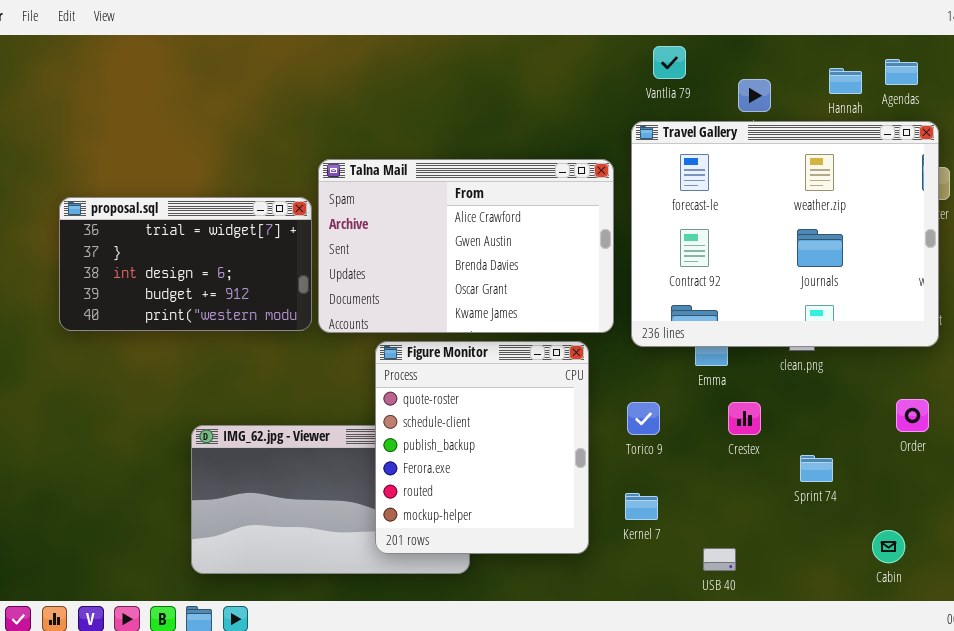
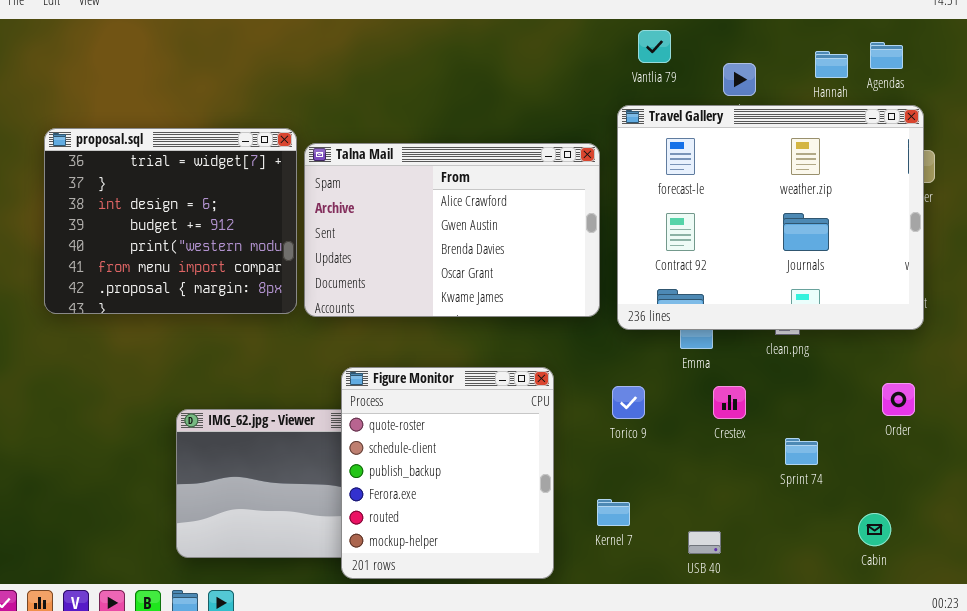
proposal.sql: [59,197,312,331] -> [44,128,297,314], resized
Figure Monitor: [375,341,589,554] -> [341,367,554,579], moved
Kernel 7: [625,493,658,520] -> [597,499,630,526], moved

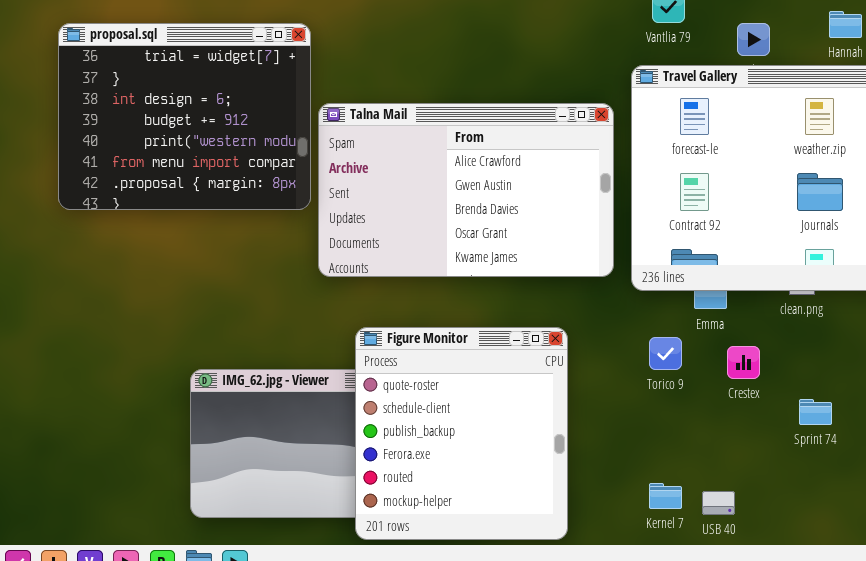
proposal.sql: [44,128,297,314] -> [58,23,311,210], moved
Torico 9: [612,386,645,419] -> [649,337,682,370], moved
Kernel 7: [597,499,630,526] -> [649,483,682,509], moved

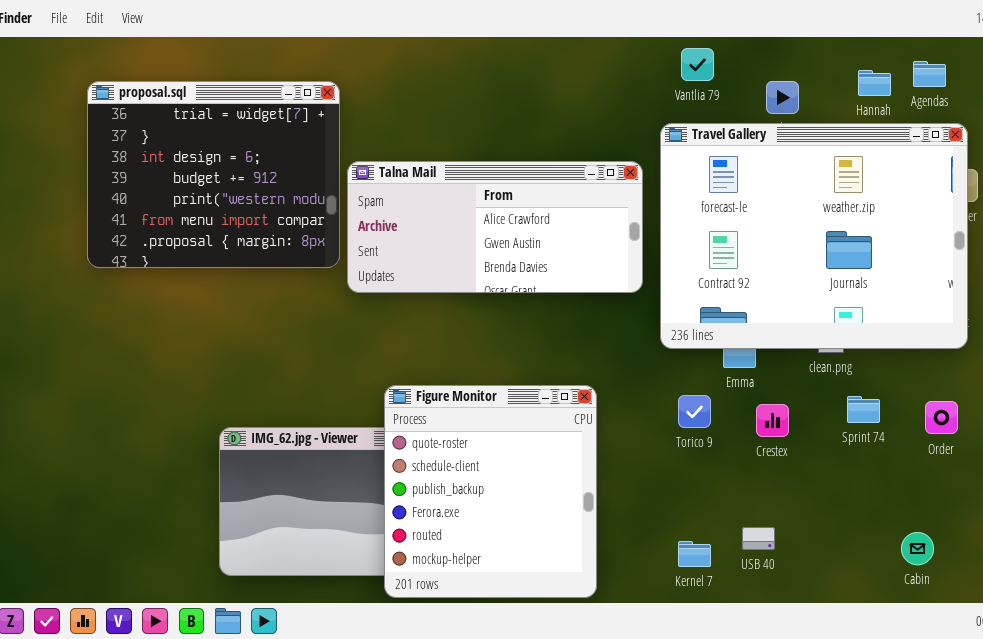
Talna Mail: [318,103,614,277] -> [347,161,643,293], resized
Sprint 74: [799,399,832,425] -> [847,396,880,423], moved
USB 40: [702,491,735,515] -> [742,527,775,550], moved

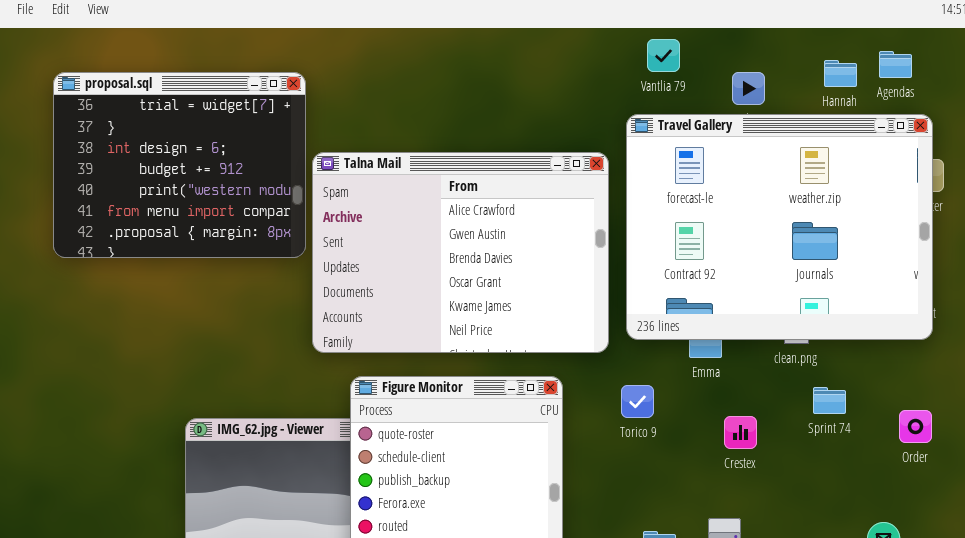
Talna Mail: [347,161,643,293] -> [312,152,609,353], resized
Torico 9: [678,395,711,428] -> [621,385,654,418], moved
Order: [925,401,958,434] -> [899,410,932,443], moved
Crestex: [756,404,789,437] -> [724,416,757,449], moved

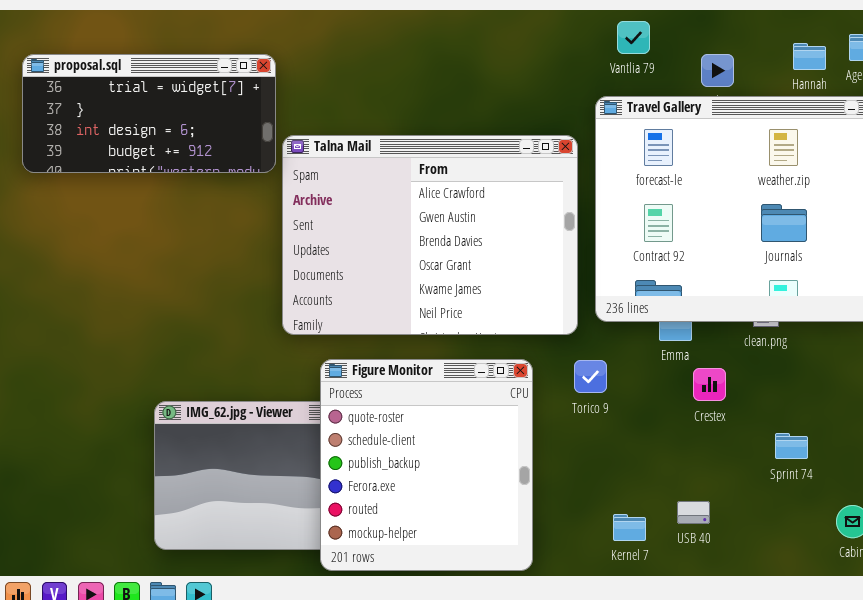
proposal.sql: [53,72,306,258] -> [22,54,276,173], resized
Torico 9: [621,385,654,418] -> [574,360,607,393], moved
Sprint 74: [813,387,846,414] -> [775,433,808,459], moved
Crestex: [724,416,757,449] -> [693,368,726,401], moved

